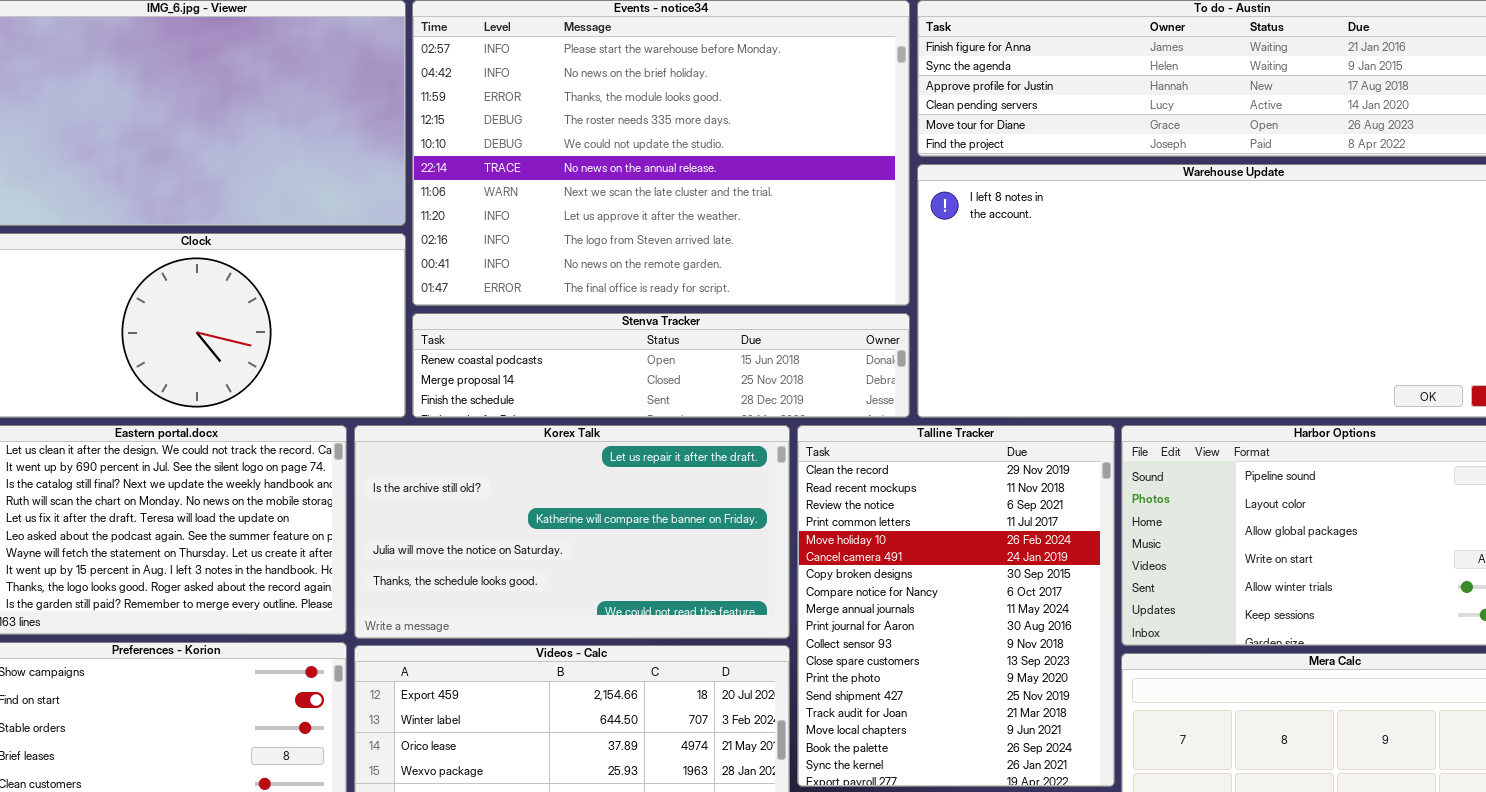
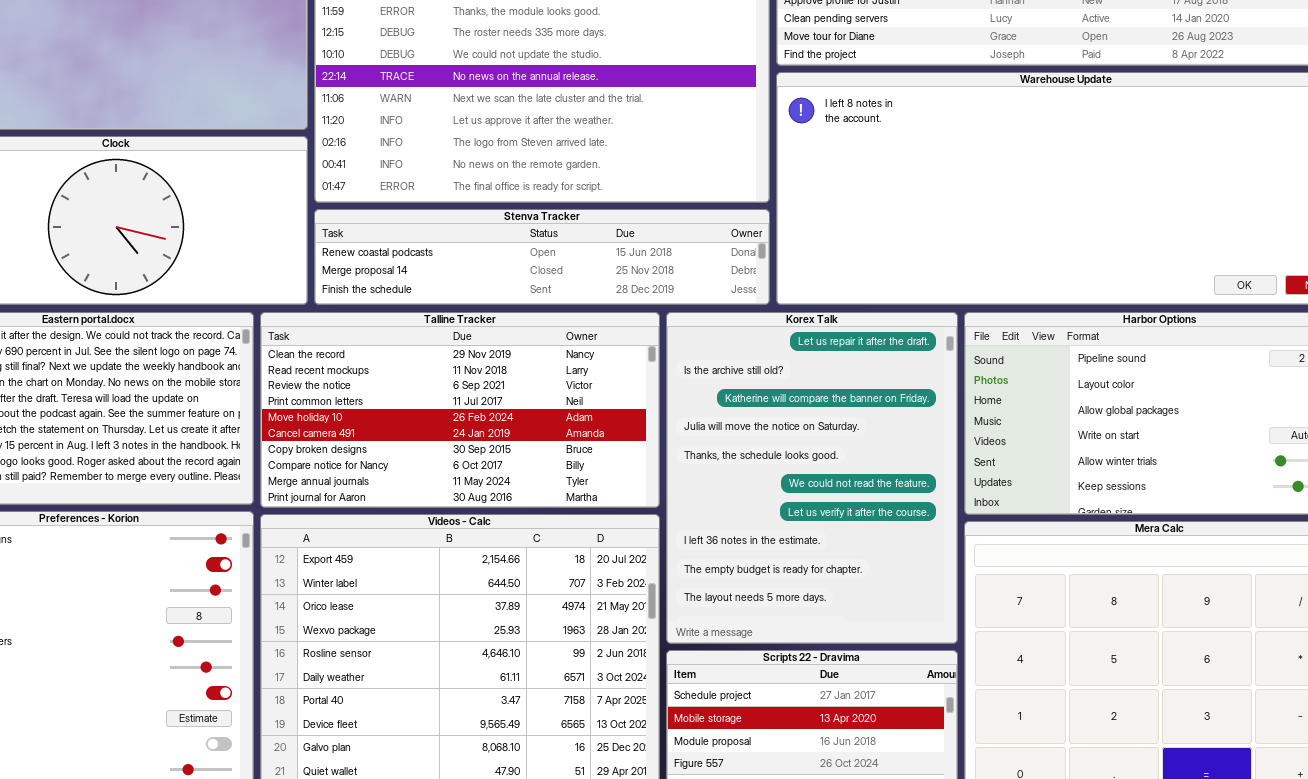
Korex Talk: [354,425,790,639] -> [666,312,958,644], moved, resized
Talline Tracker: [797,425,1115,787] -> [260,312,660,508], moved, resized

